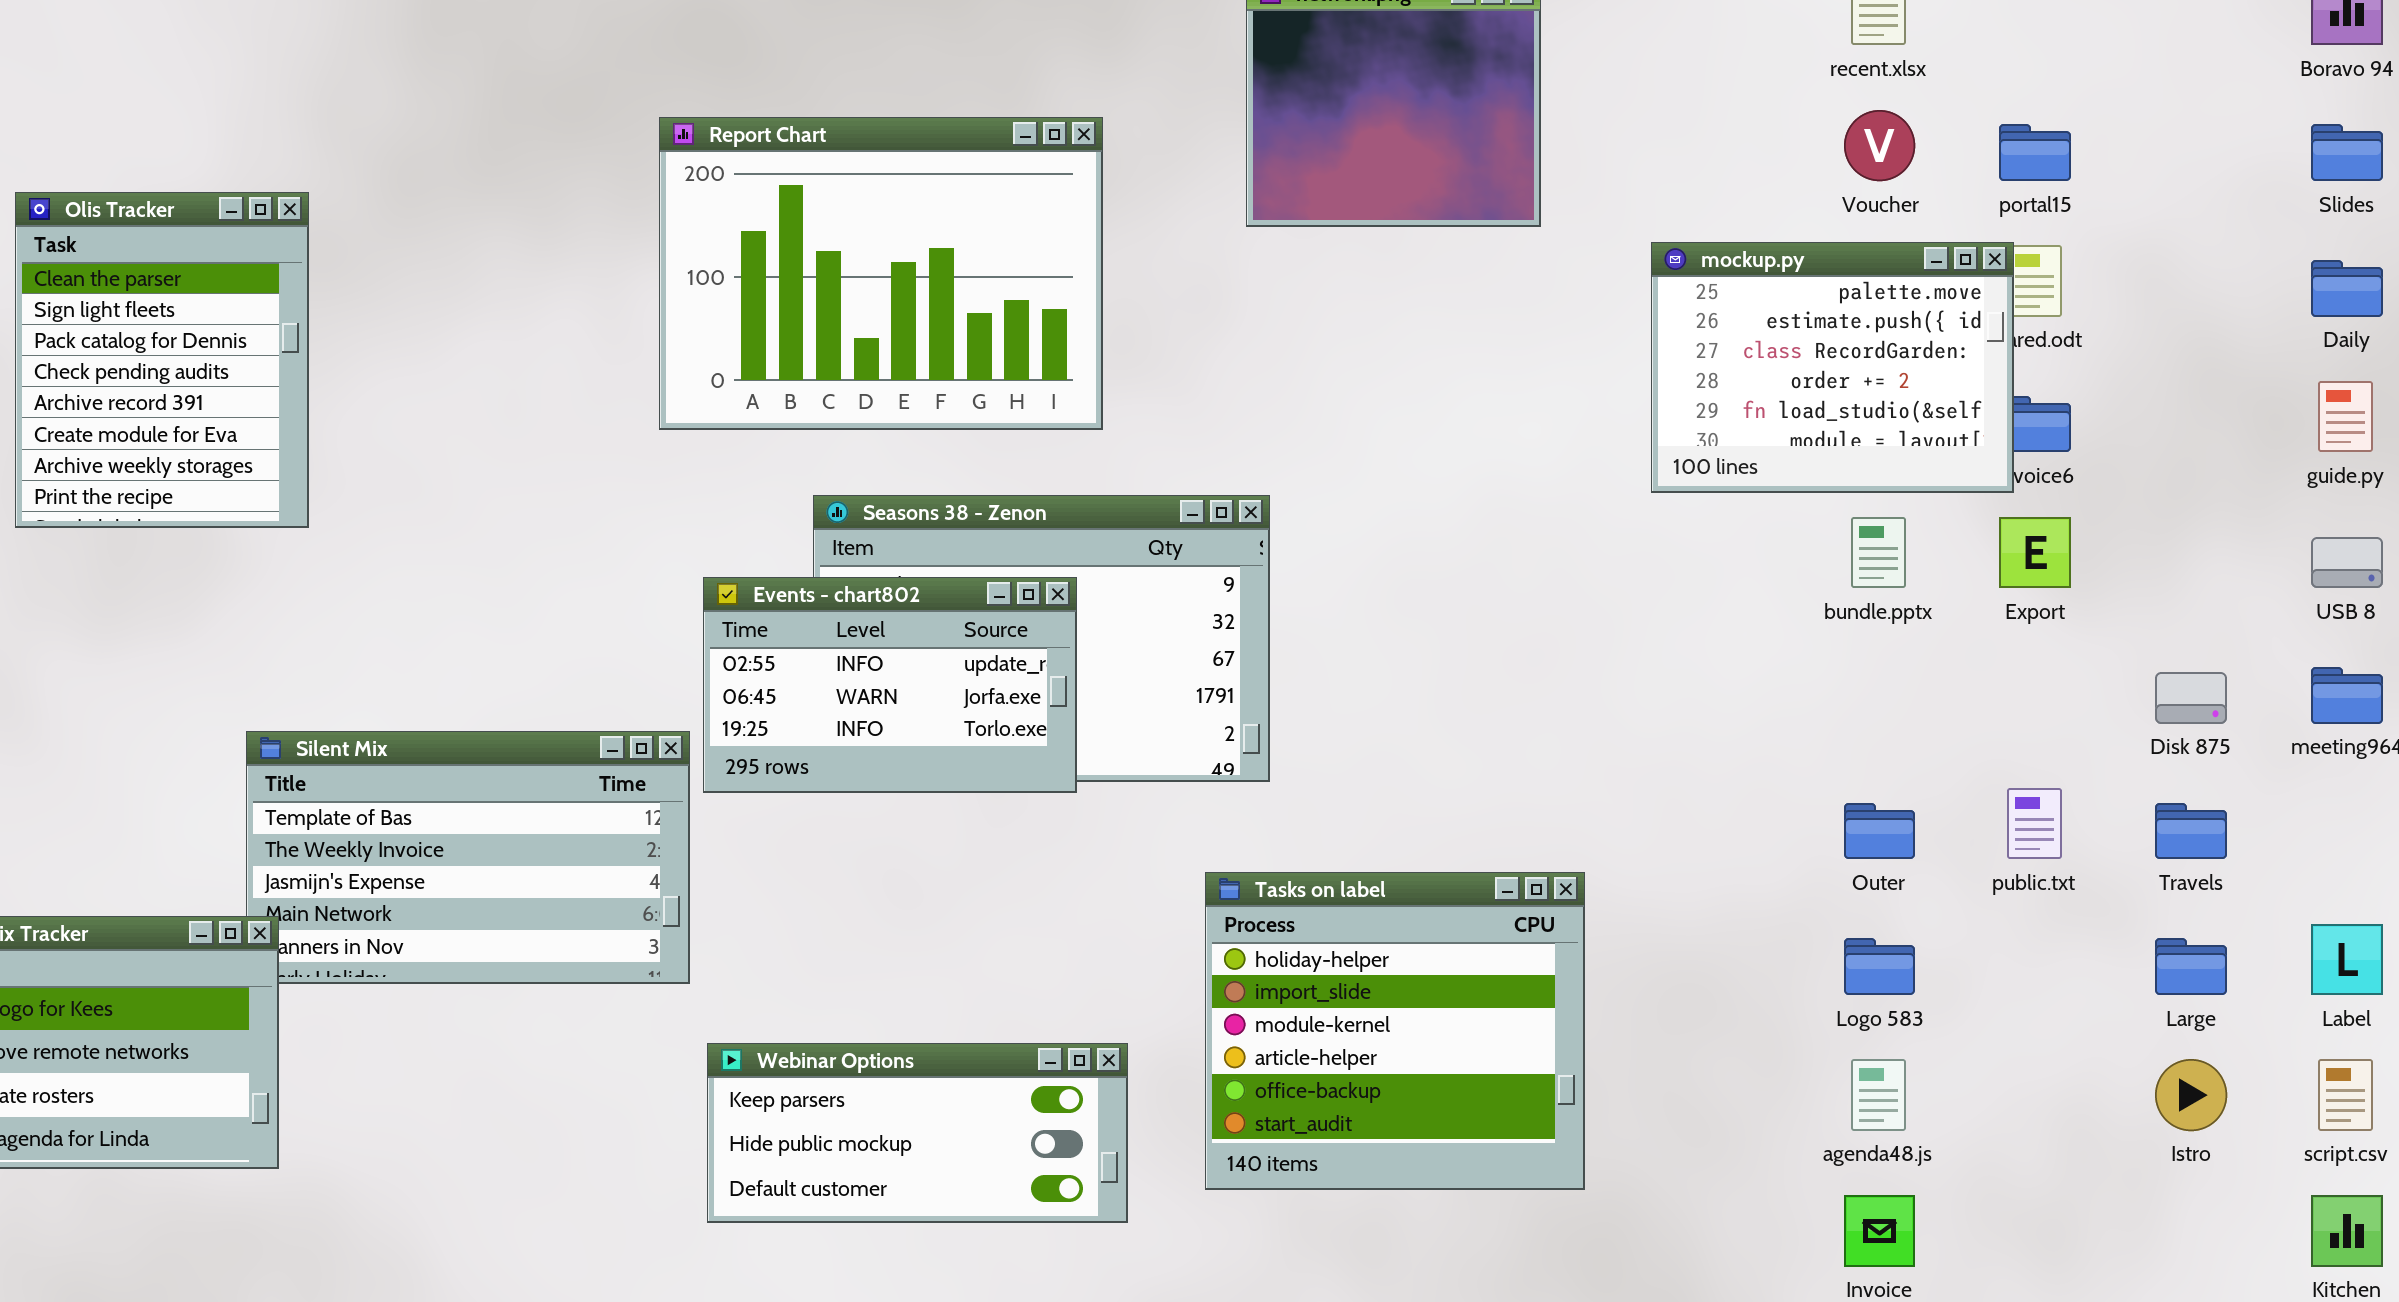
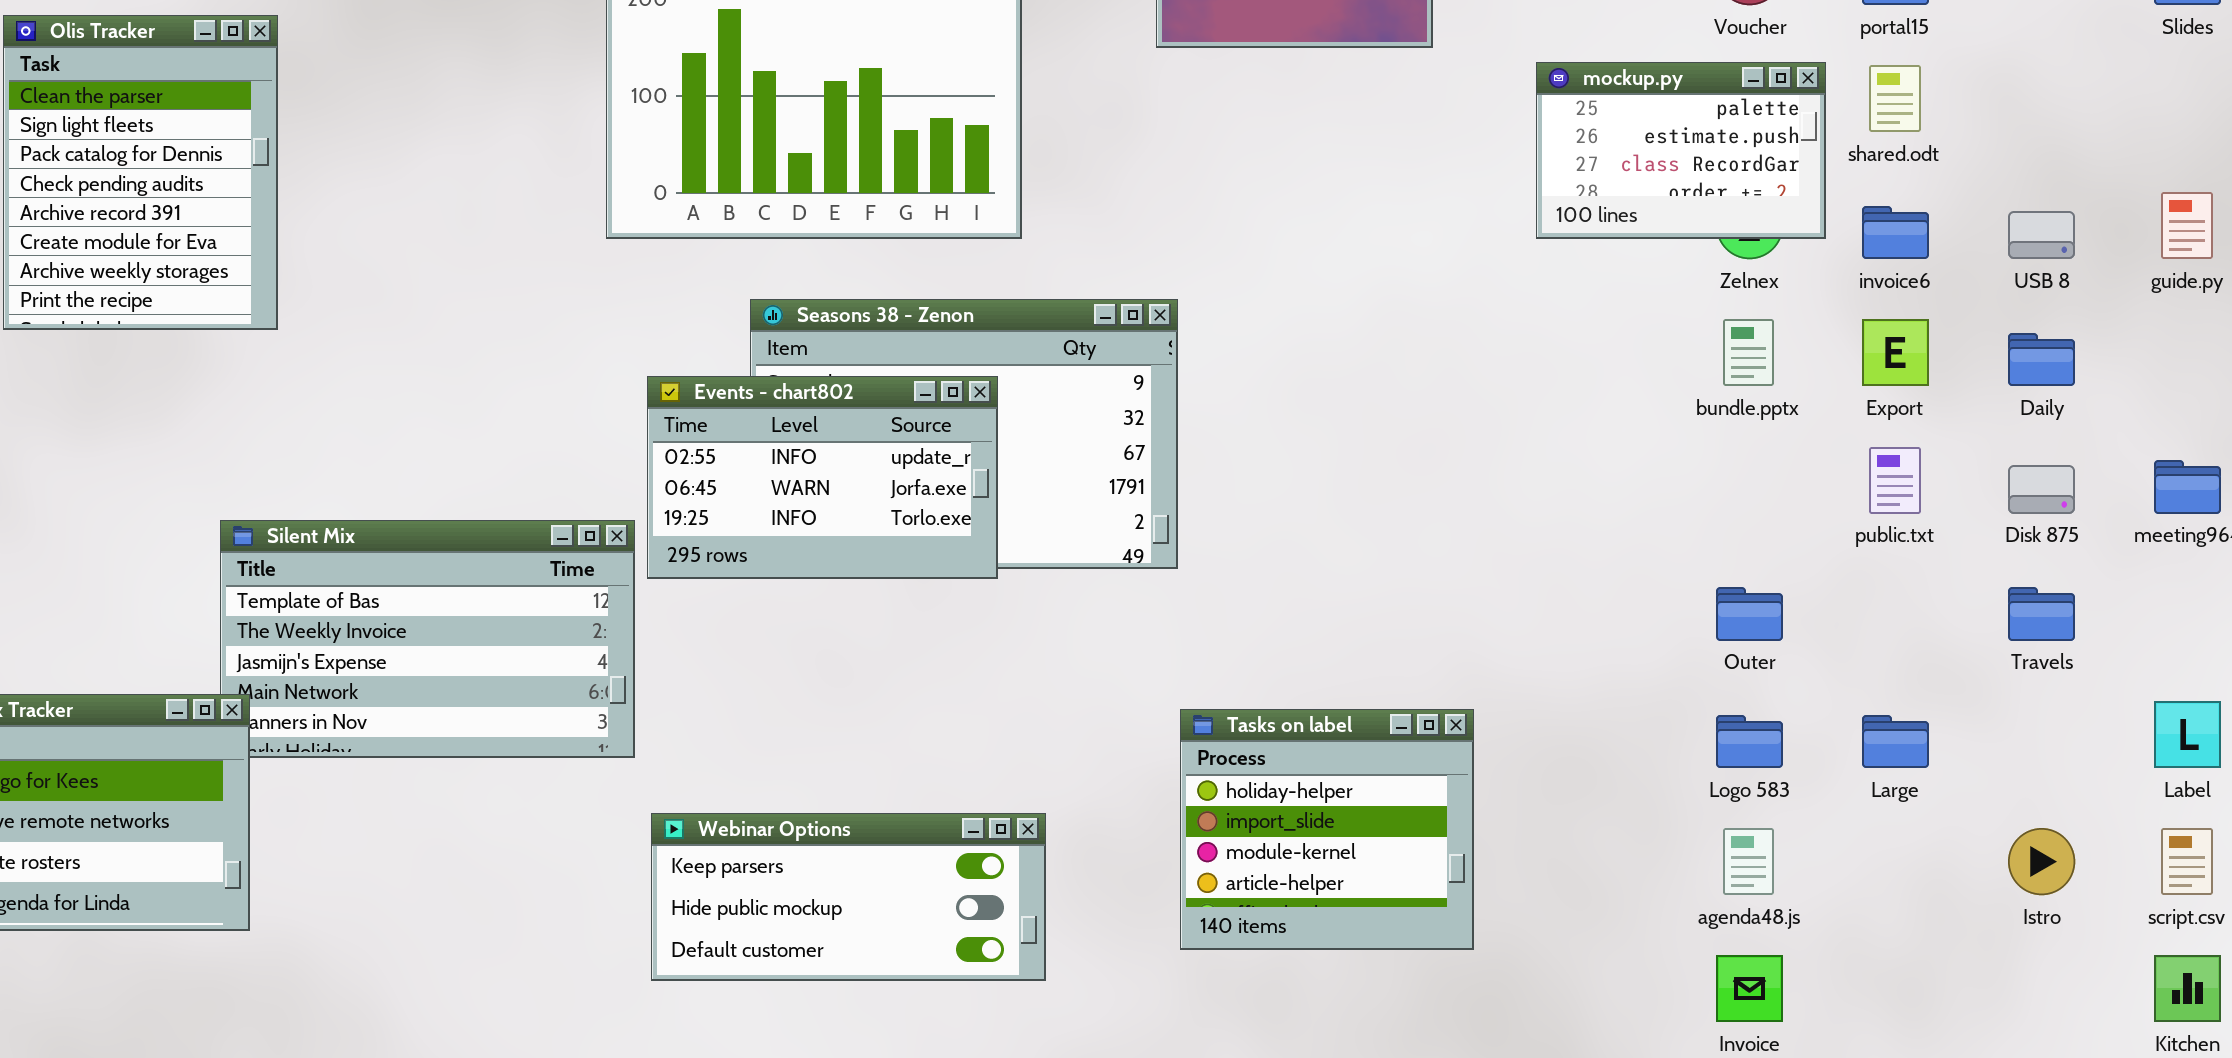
mockup.py: [1651,242,2014,493] -> [1536,62,1826,239], resized
Daily: [2311,260,2383,317] -> [2008,333,2075,386], moved
USB 8: [2311,537,2383,588] -> [2008,211,2075,259], moved
public.txt: [2007,788,2062,859] -> [1869,447,1921,514], moved
Tasks on label: [1205,872,1585,1190] -> [1180,709,1474,950], resized
Large: [2155,938,2227,995] -> [1862,715,1929,768], moved

